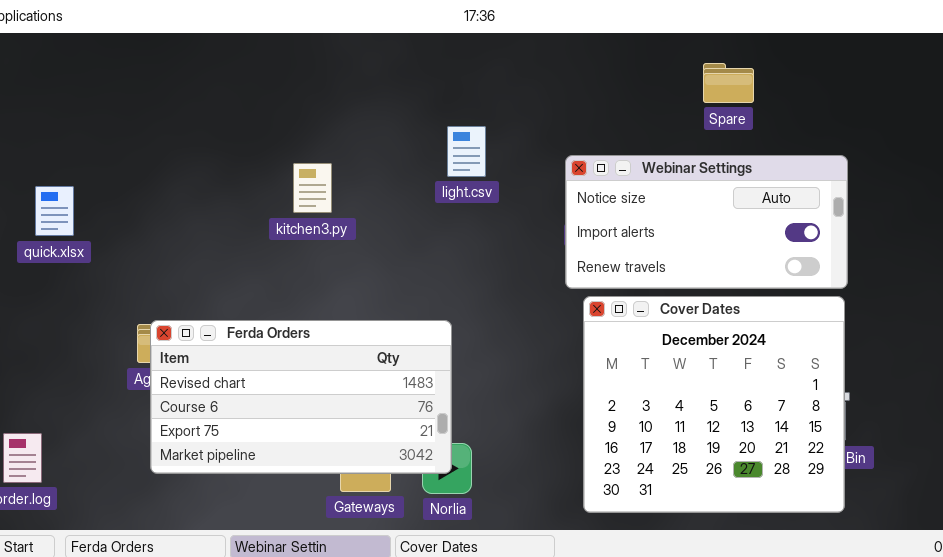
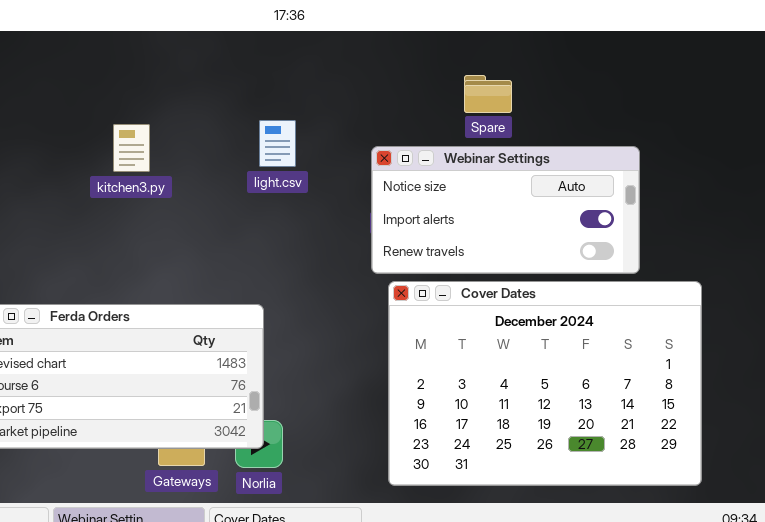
Spare: [703,63,754,103] -> [464,75,512,113], moved
kitchen3.py: [293,163,332,213] -> [113,124,150,172], moved
Cover Dates: [583,296,845,513] -> [388,281,702,486], resized

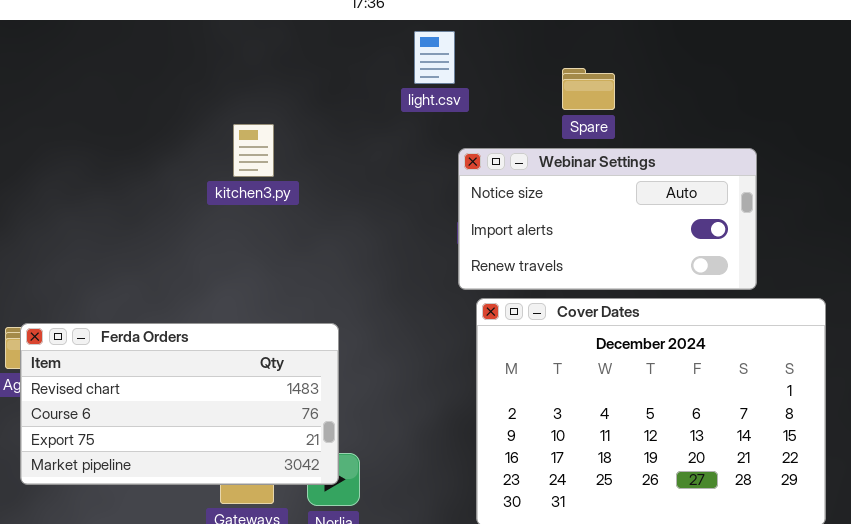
light.csv: [259,120,296,167] -> [414,31,455,84], moved
kitchen3.py: [113,124,150,172] -> [233,124,274,177], moved

